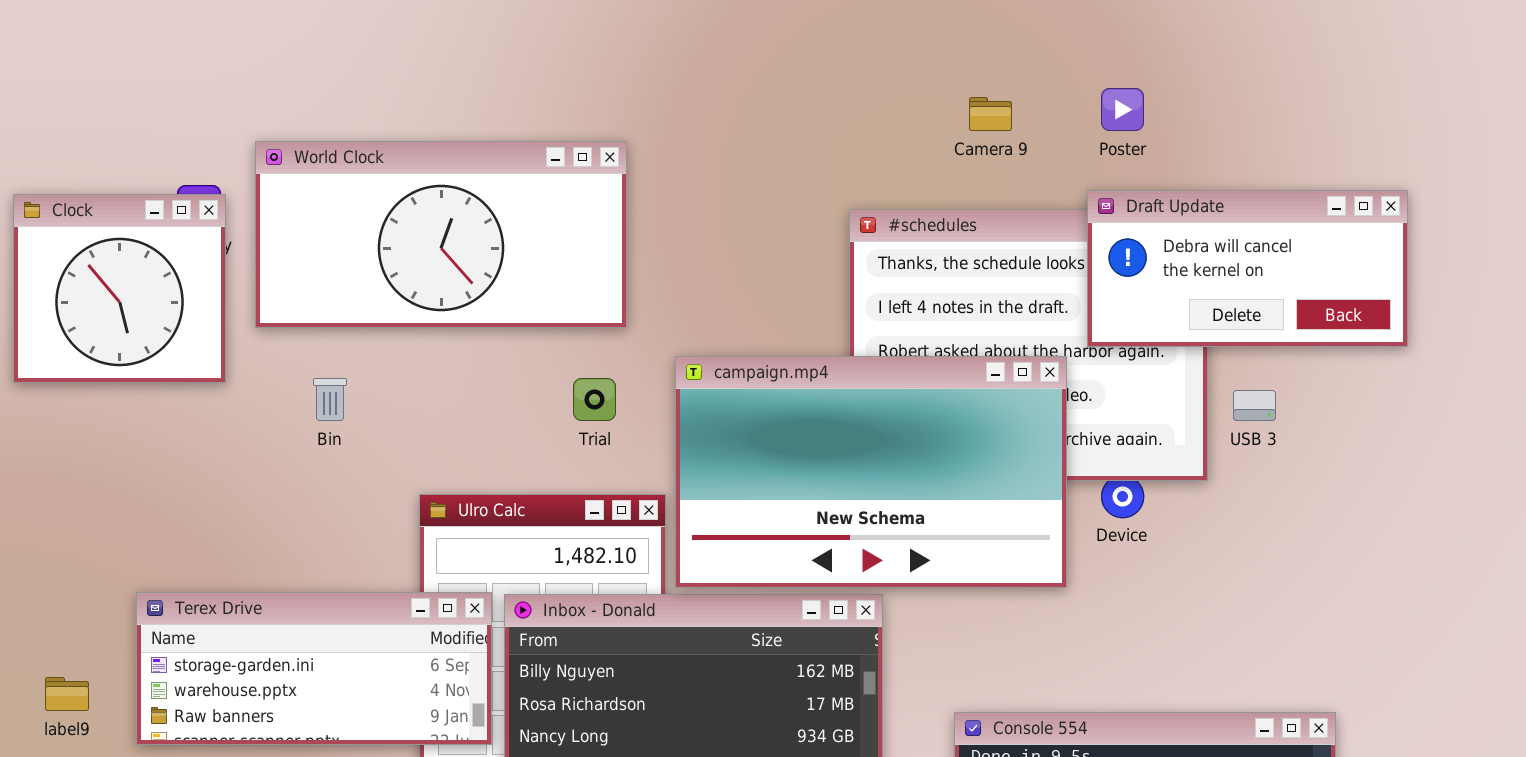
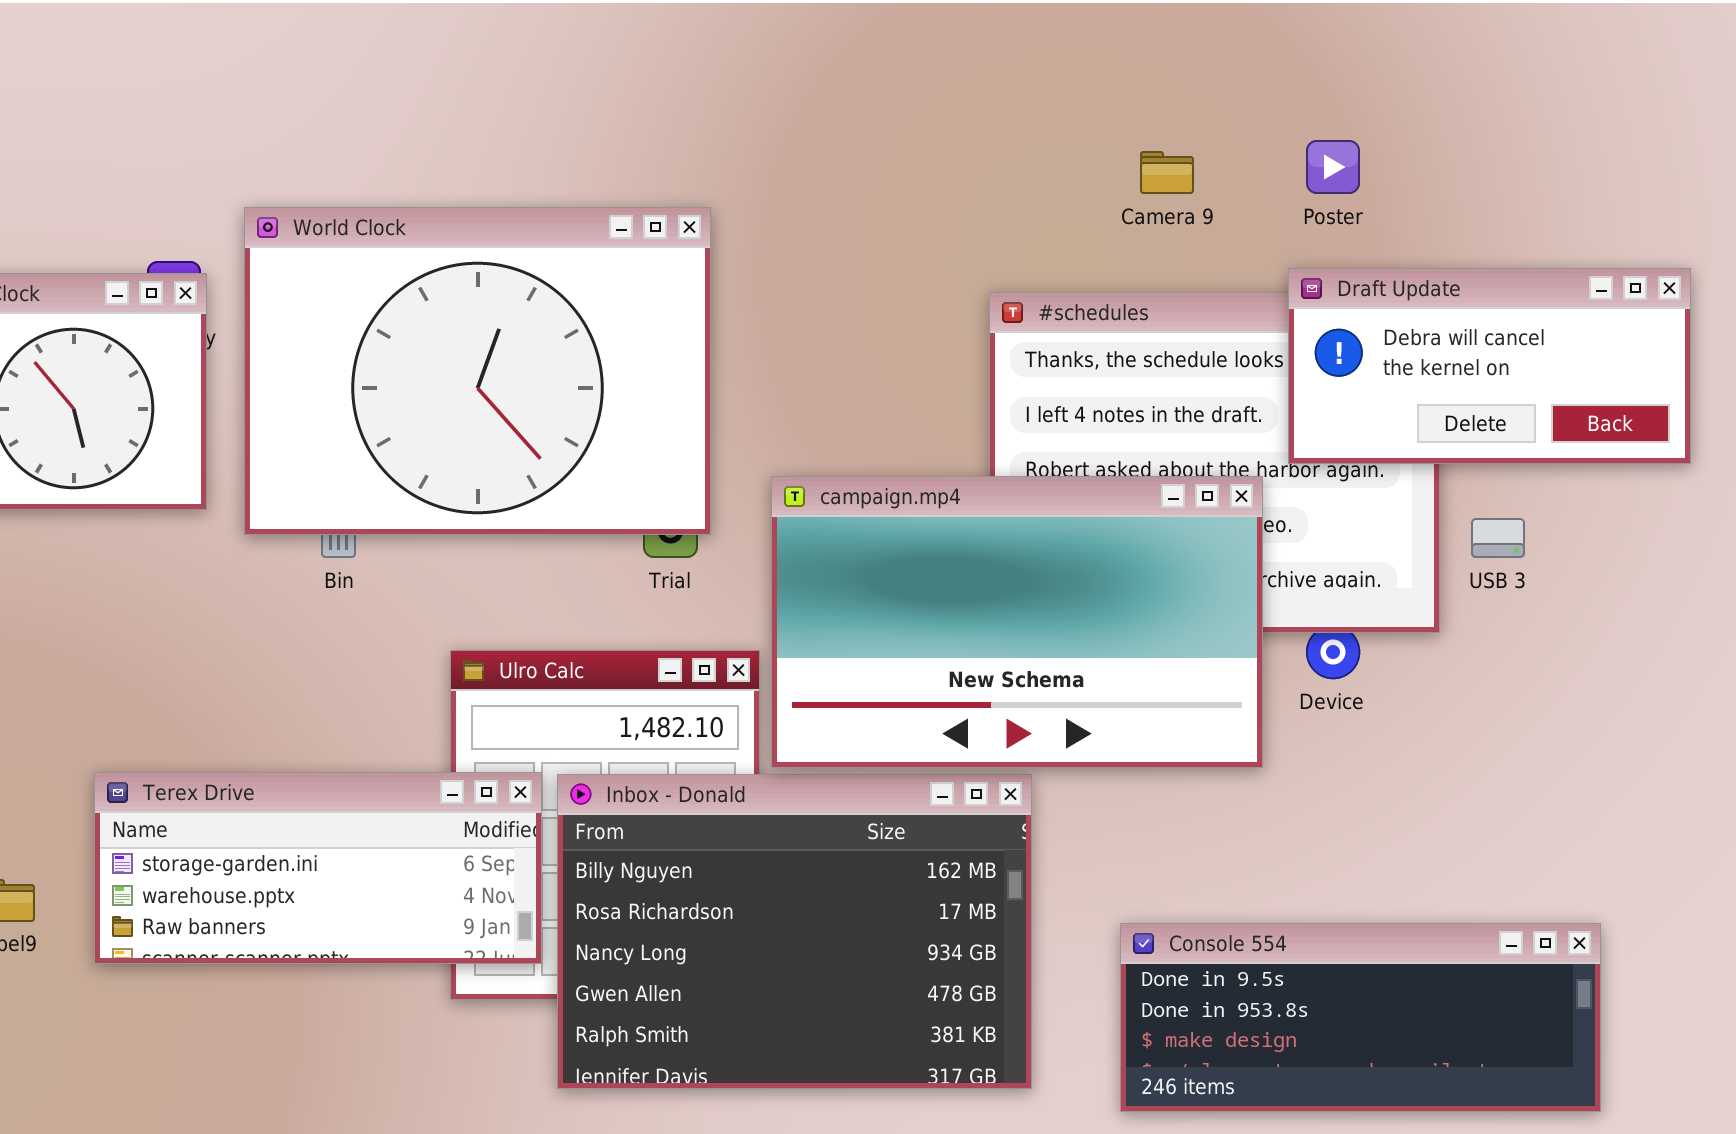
World Clock: [255,141,627,328] -> [244,207,711,535], resized

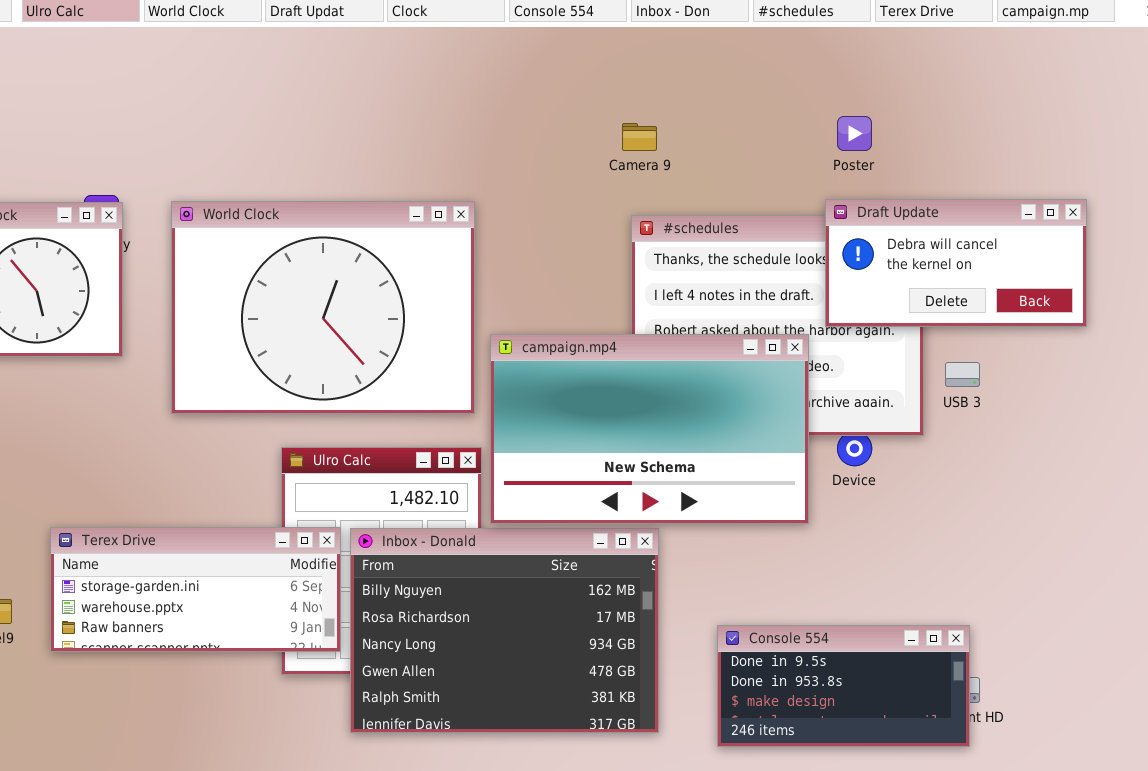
Camera 9: [1140,151,1194,194] -> [622,123,657,151], moved
World Clock: [244,207,711,535] -> [171,201,475,414], moved
Console 554: [1120,923,1601,1112] -> [717,625,970,747], resized

